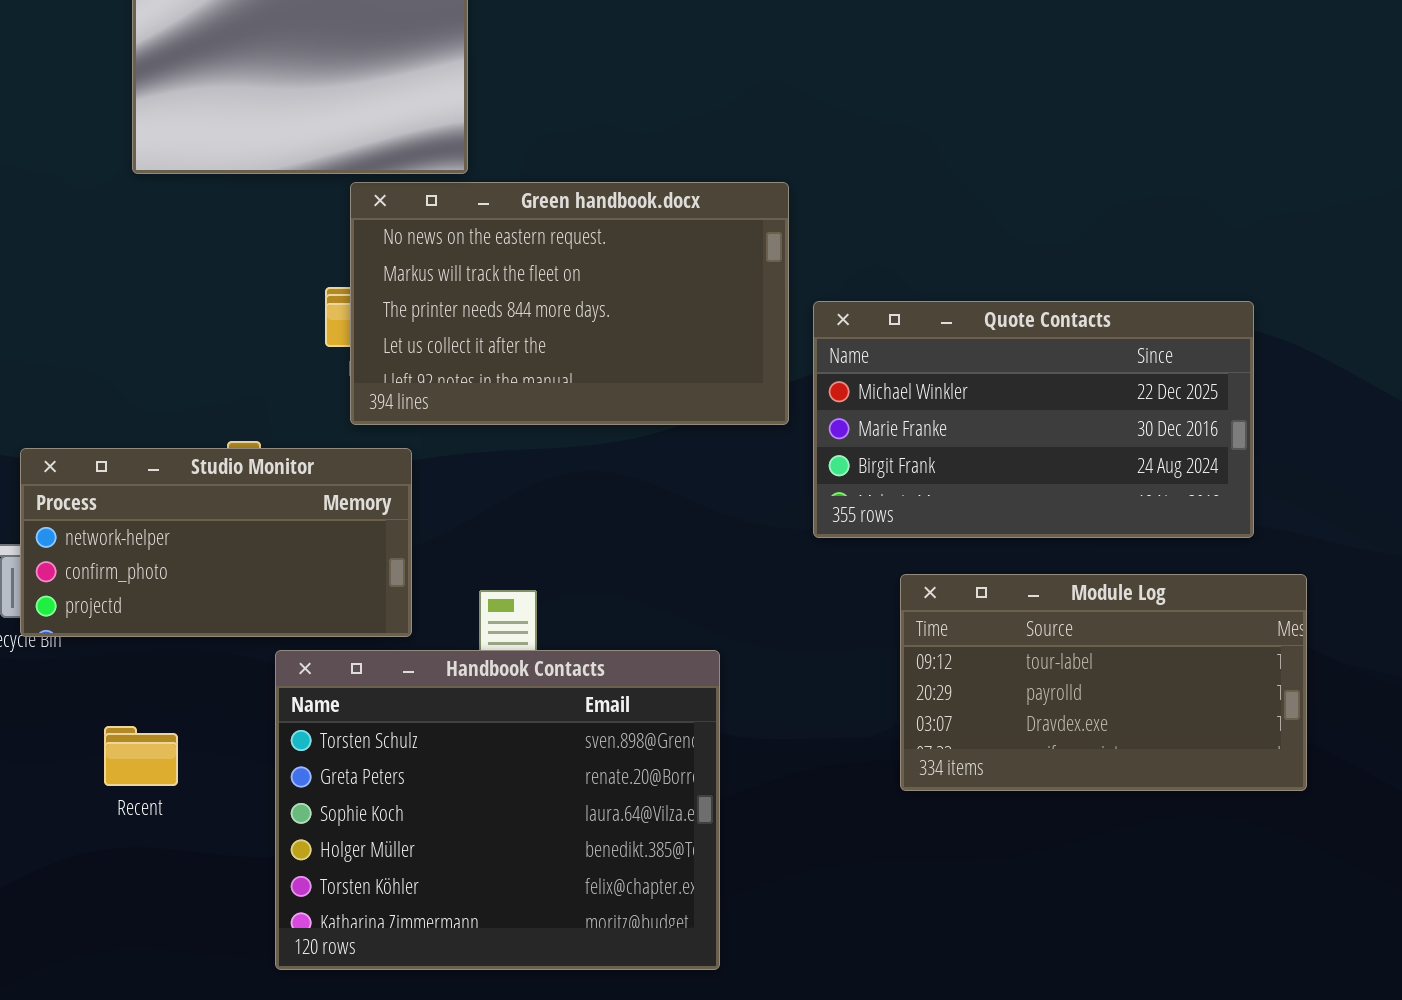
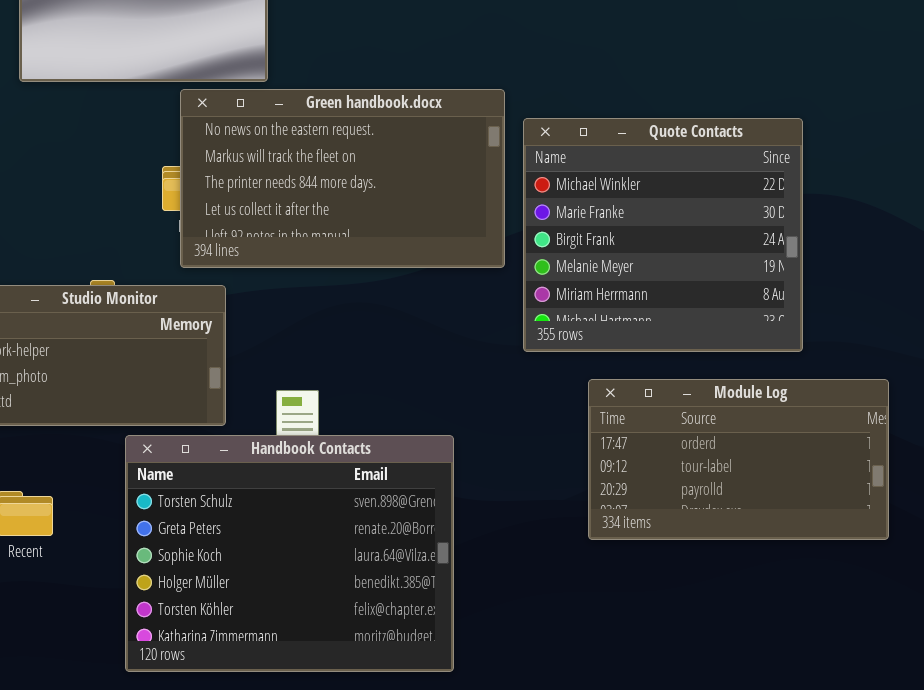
Quote Contacts: [813,301,1254,538] -> [523,118,803,352], resized
Module Log: [900,574,1307,791] -> [588,379,889,540], scrolled up 1 row

